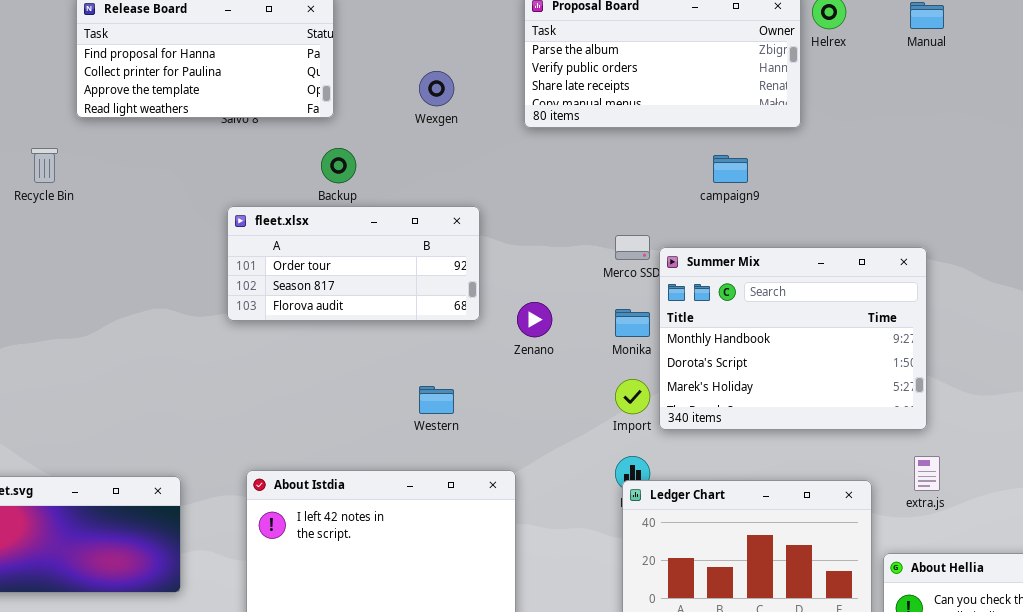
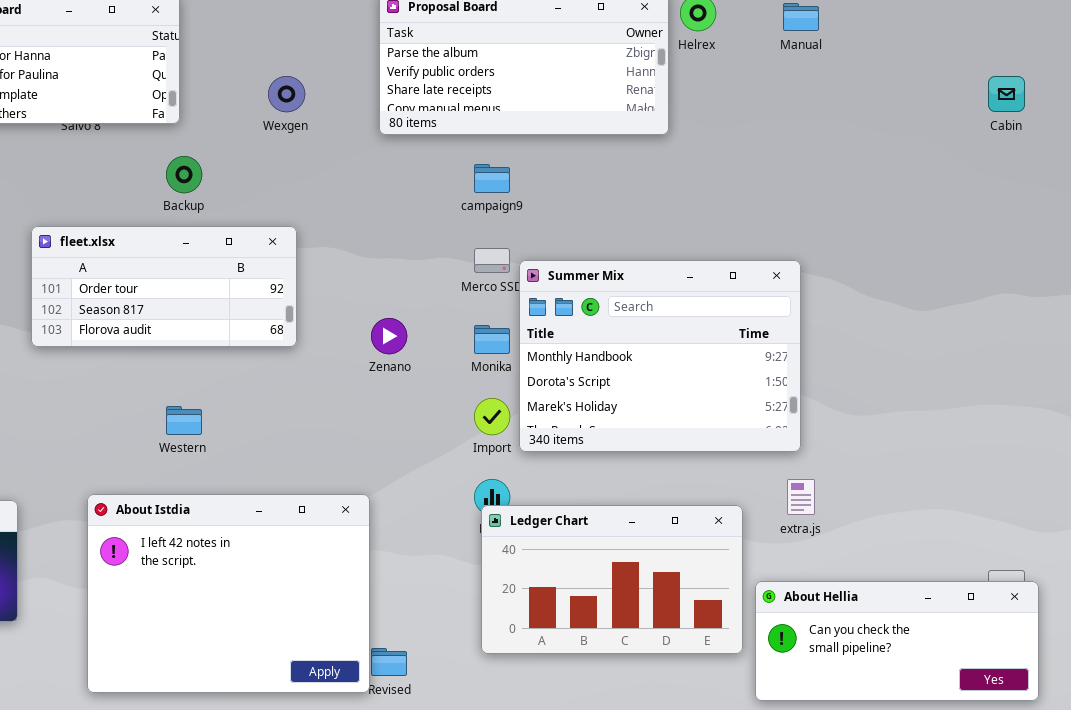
campaign9: [713,155,748,183] -> [474,164,510,193], moved
fleet.xlsx: [227,206,480,321] -> [31,226,297,347], moved
Western: [419,386,454,414] -> [166,406,202,435], moved

